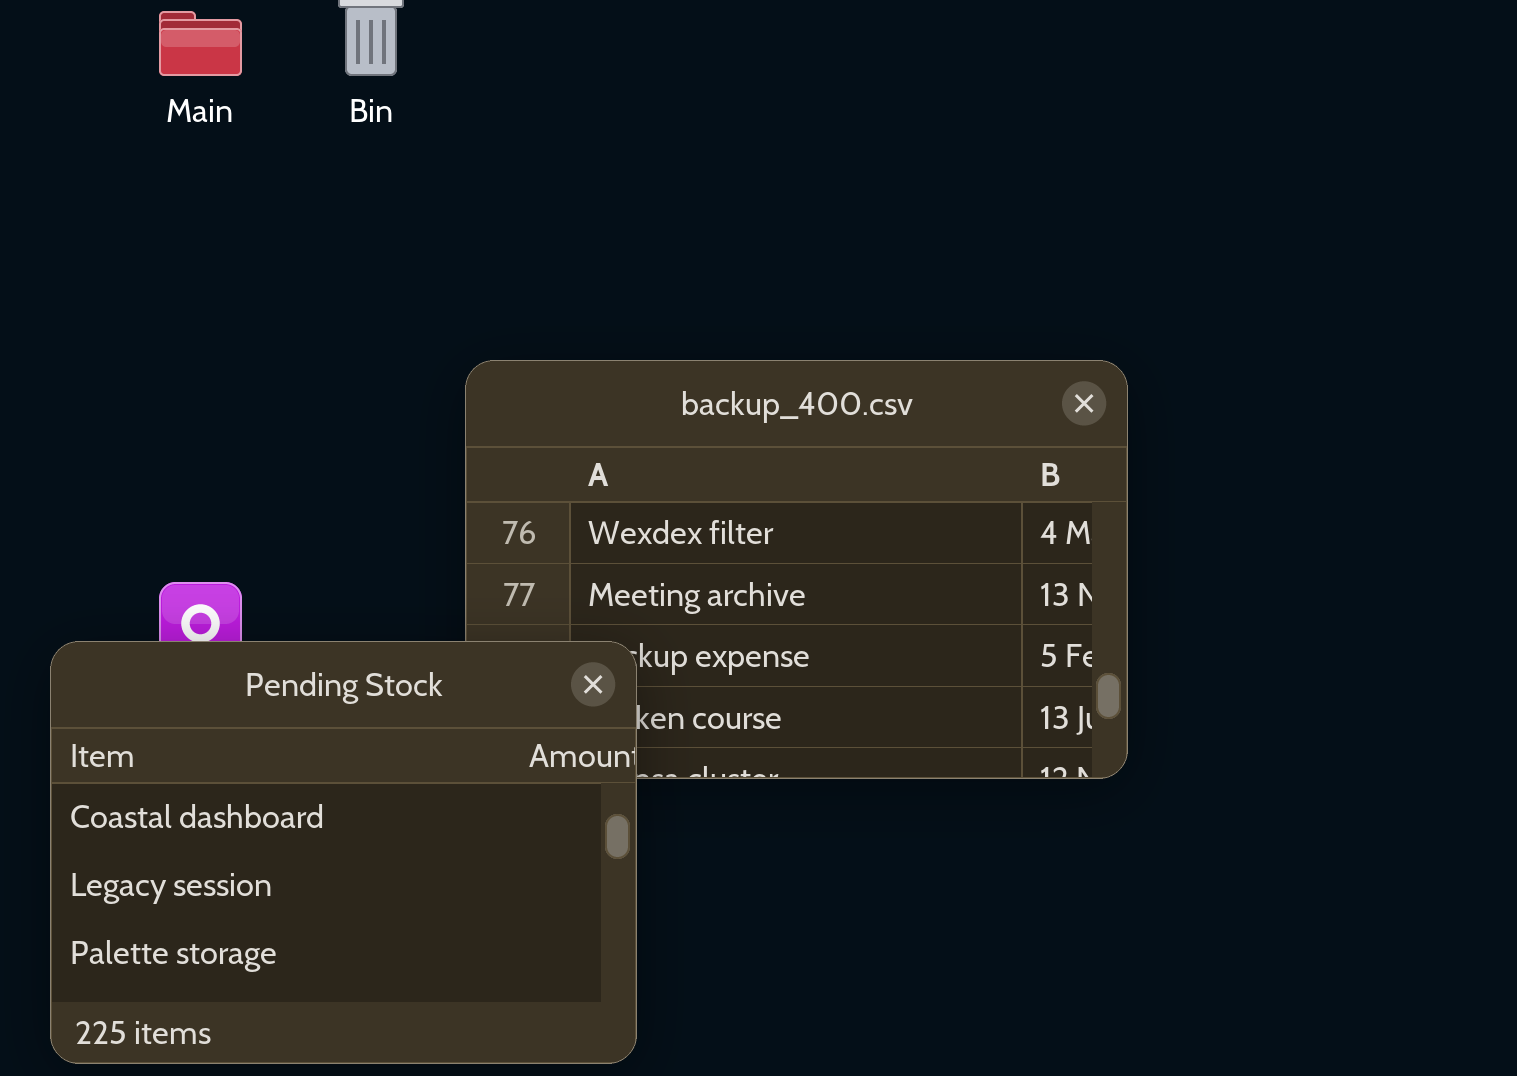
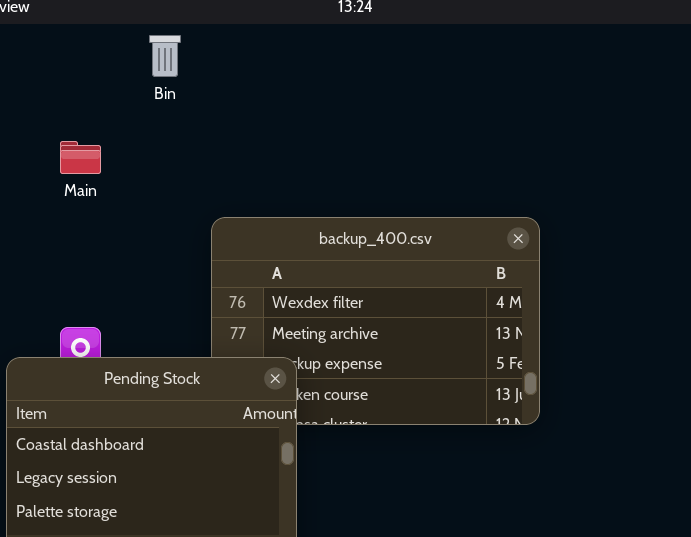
Main: [159,11,242,76] -> [60,141,101,174], moved

